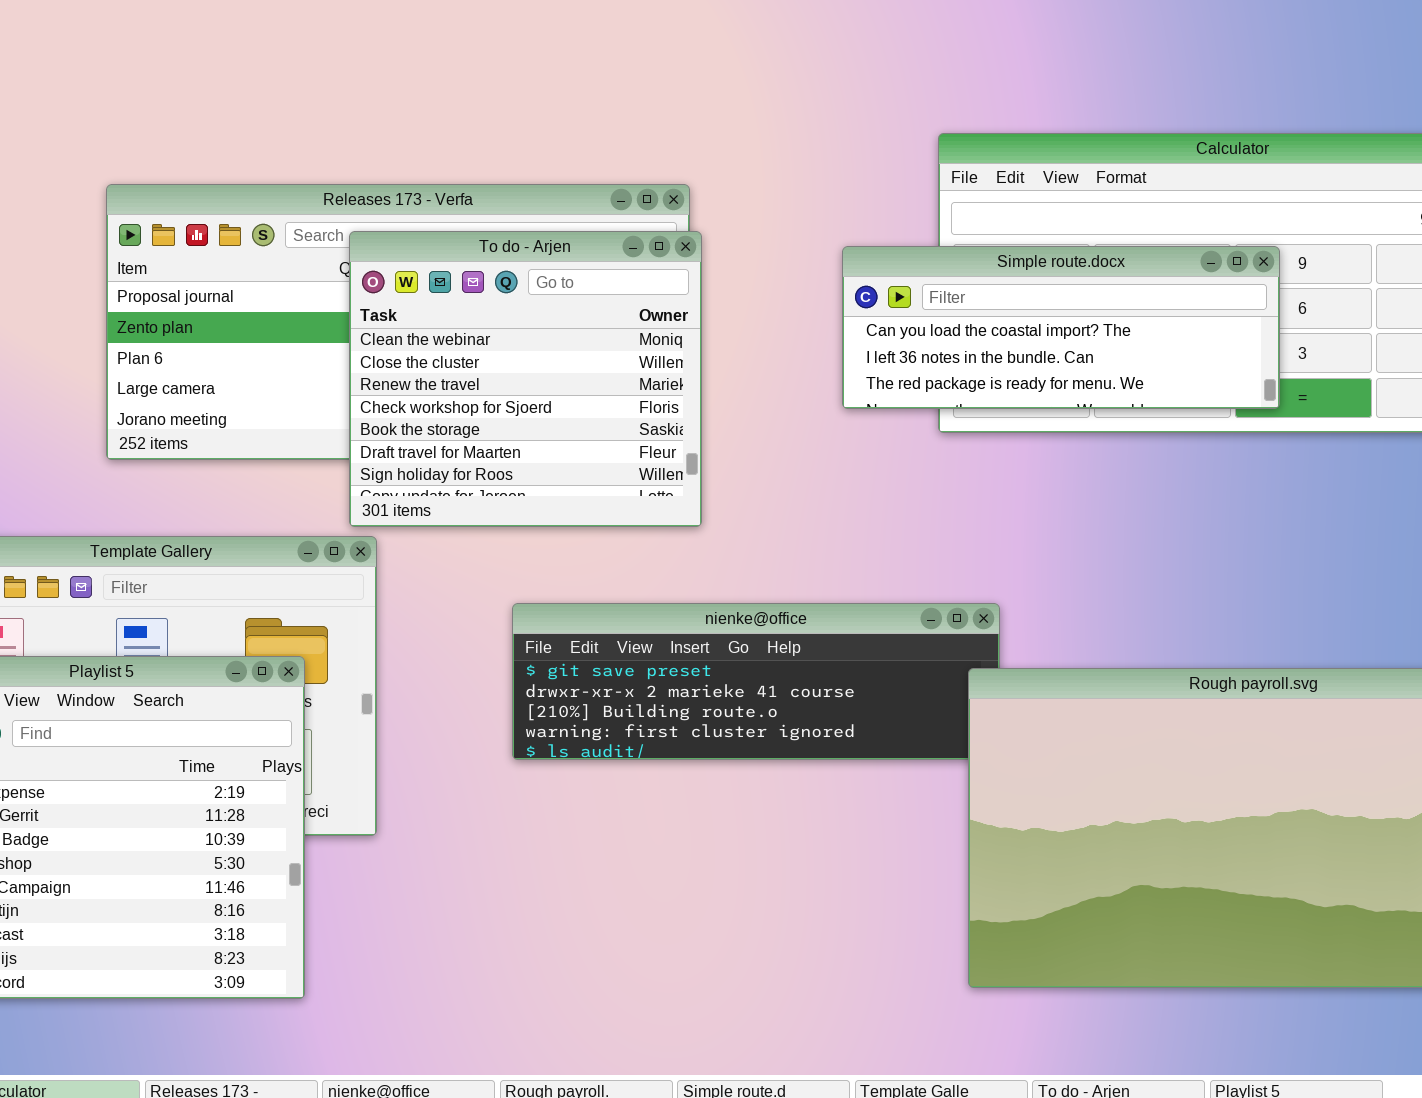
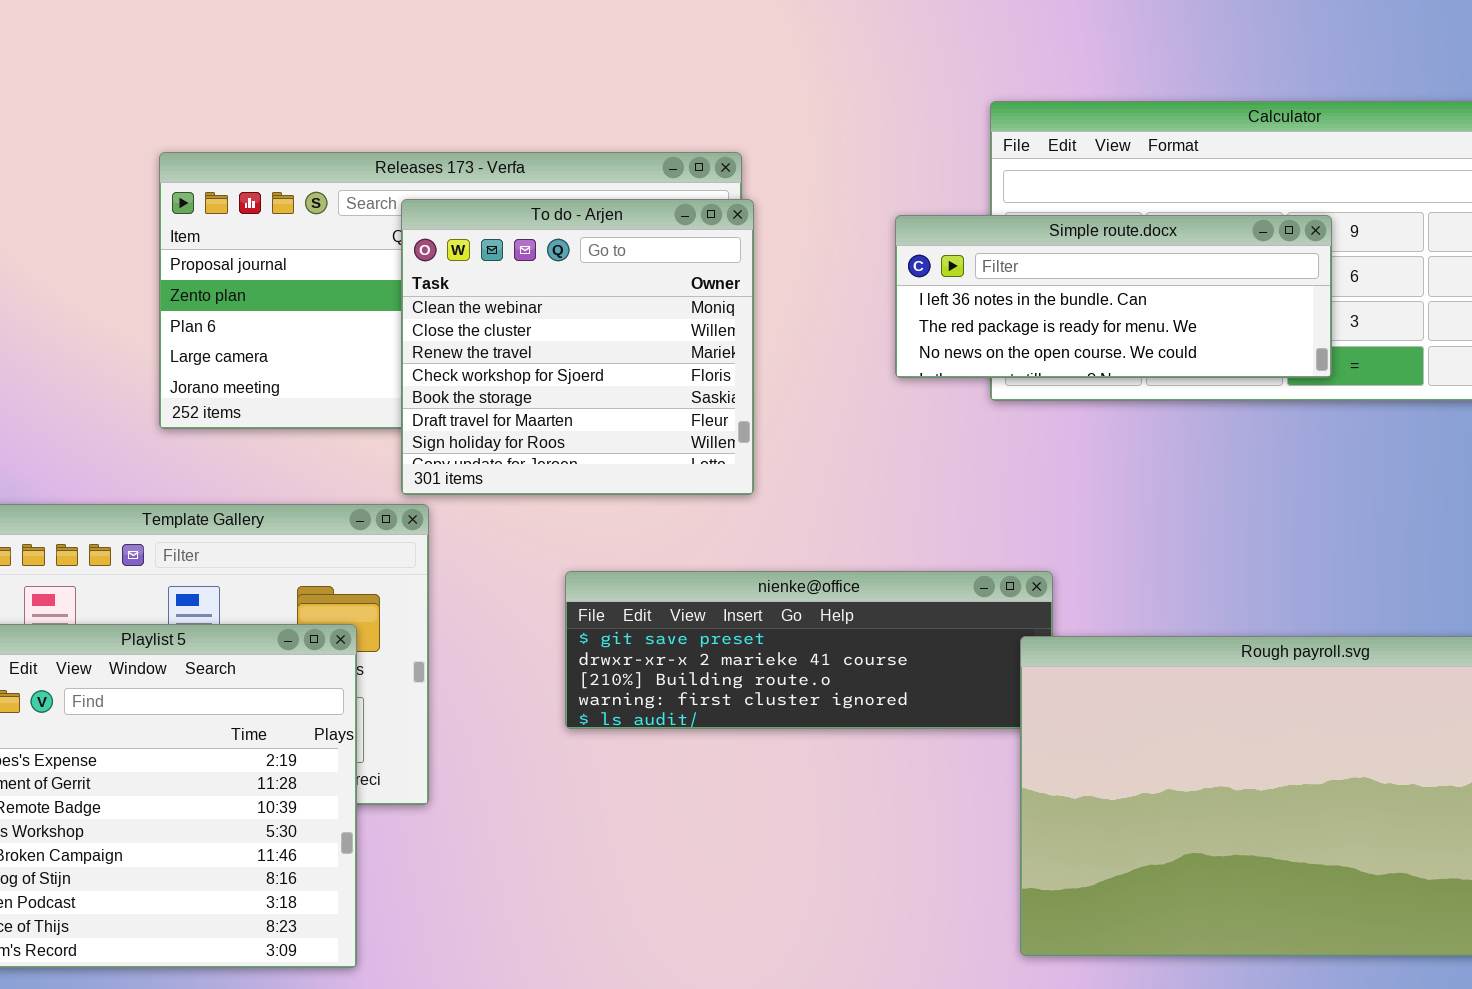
Simple route.docx: [842,246,1280,409] -> [895,215,1332,378], scrolled down 1 row

